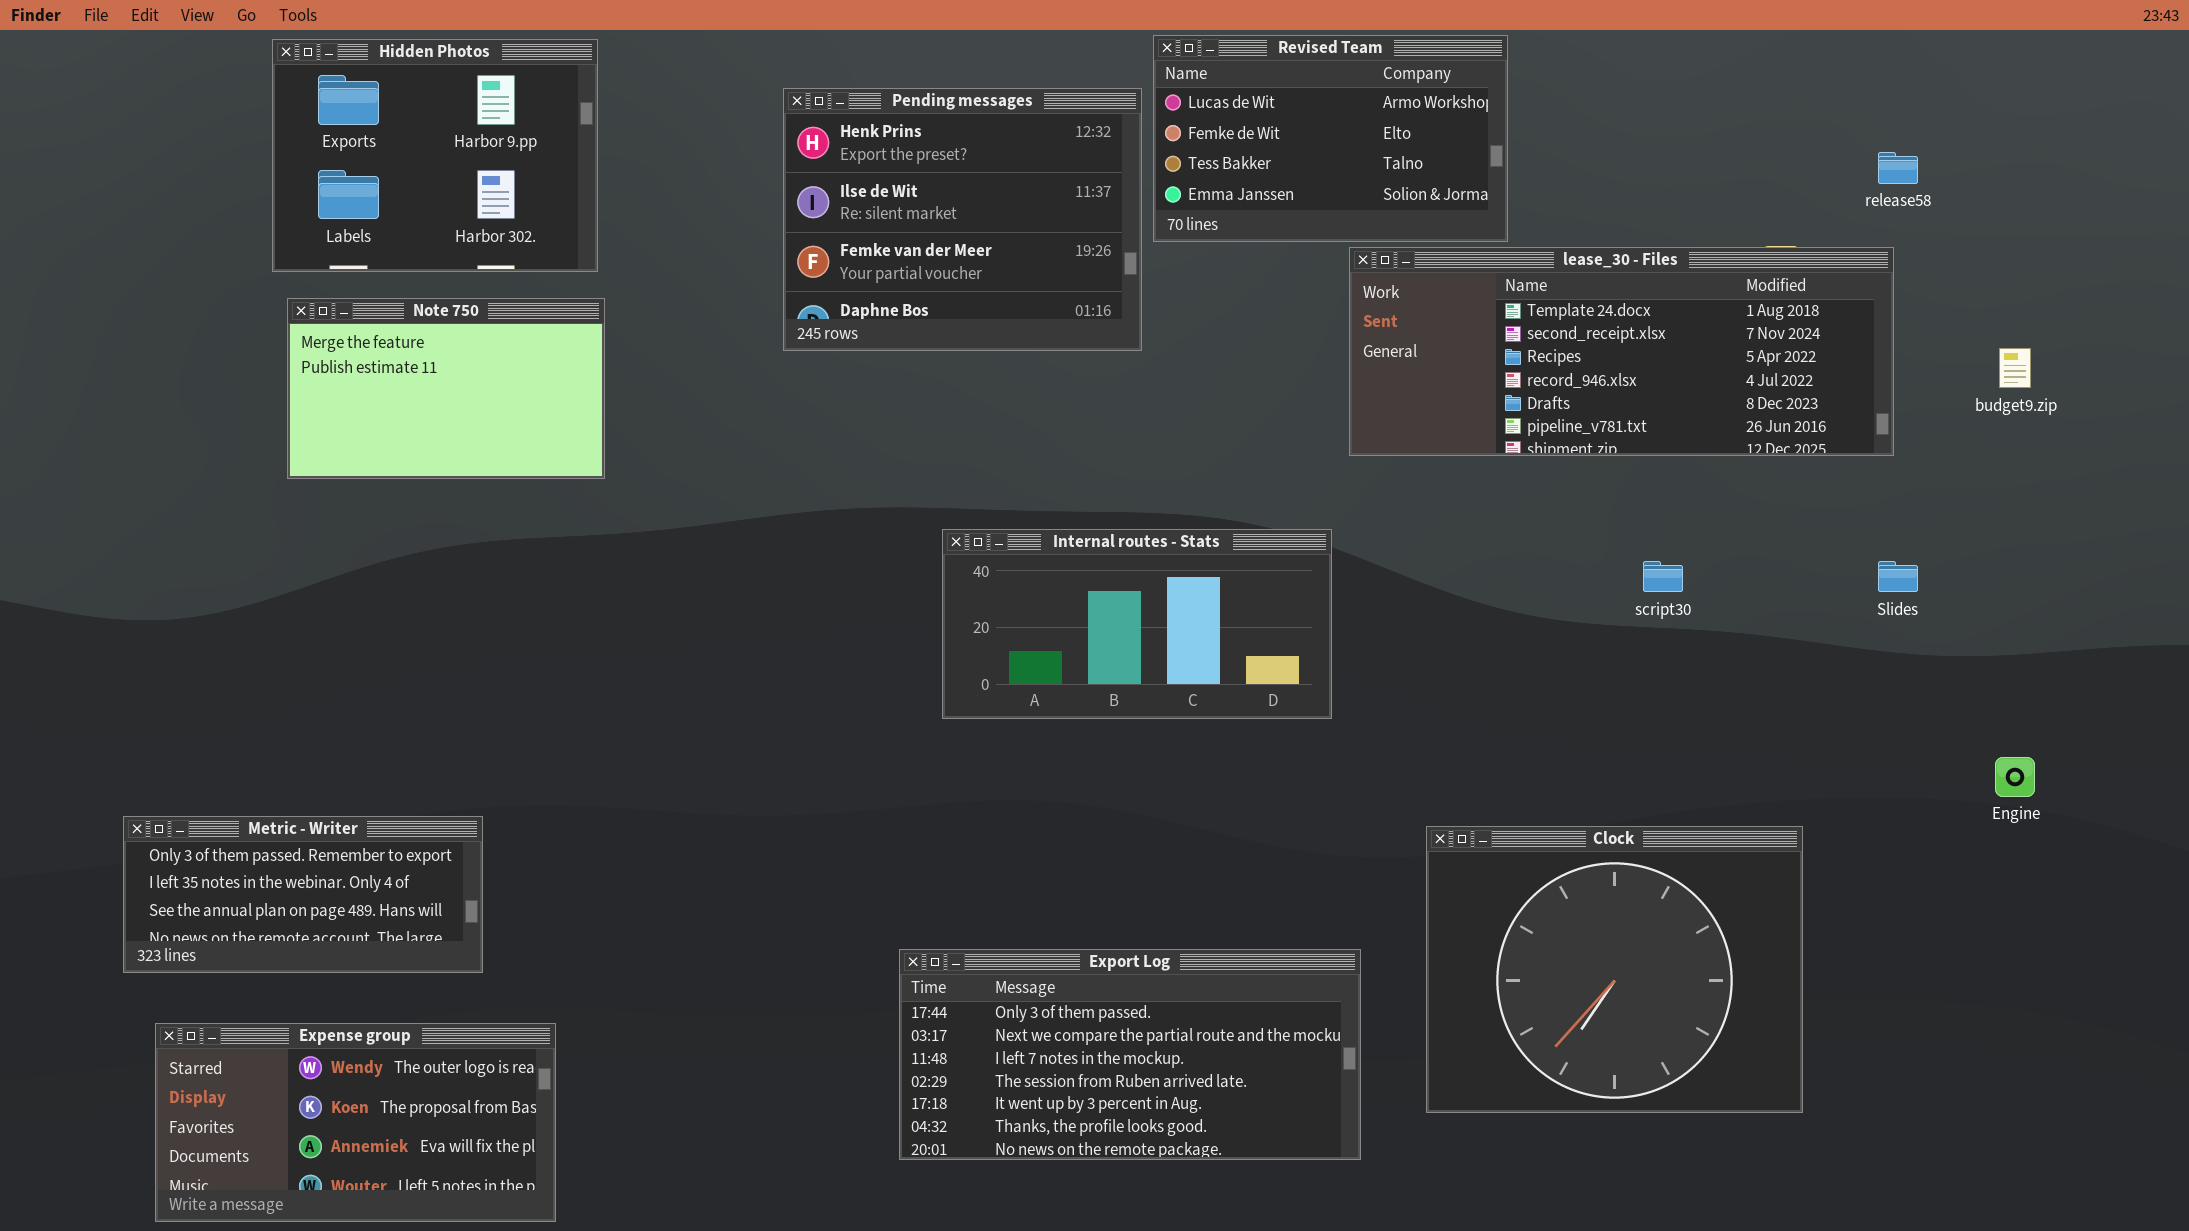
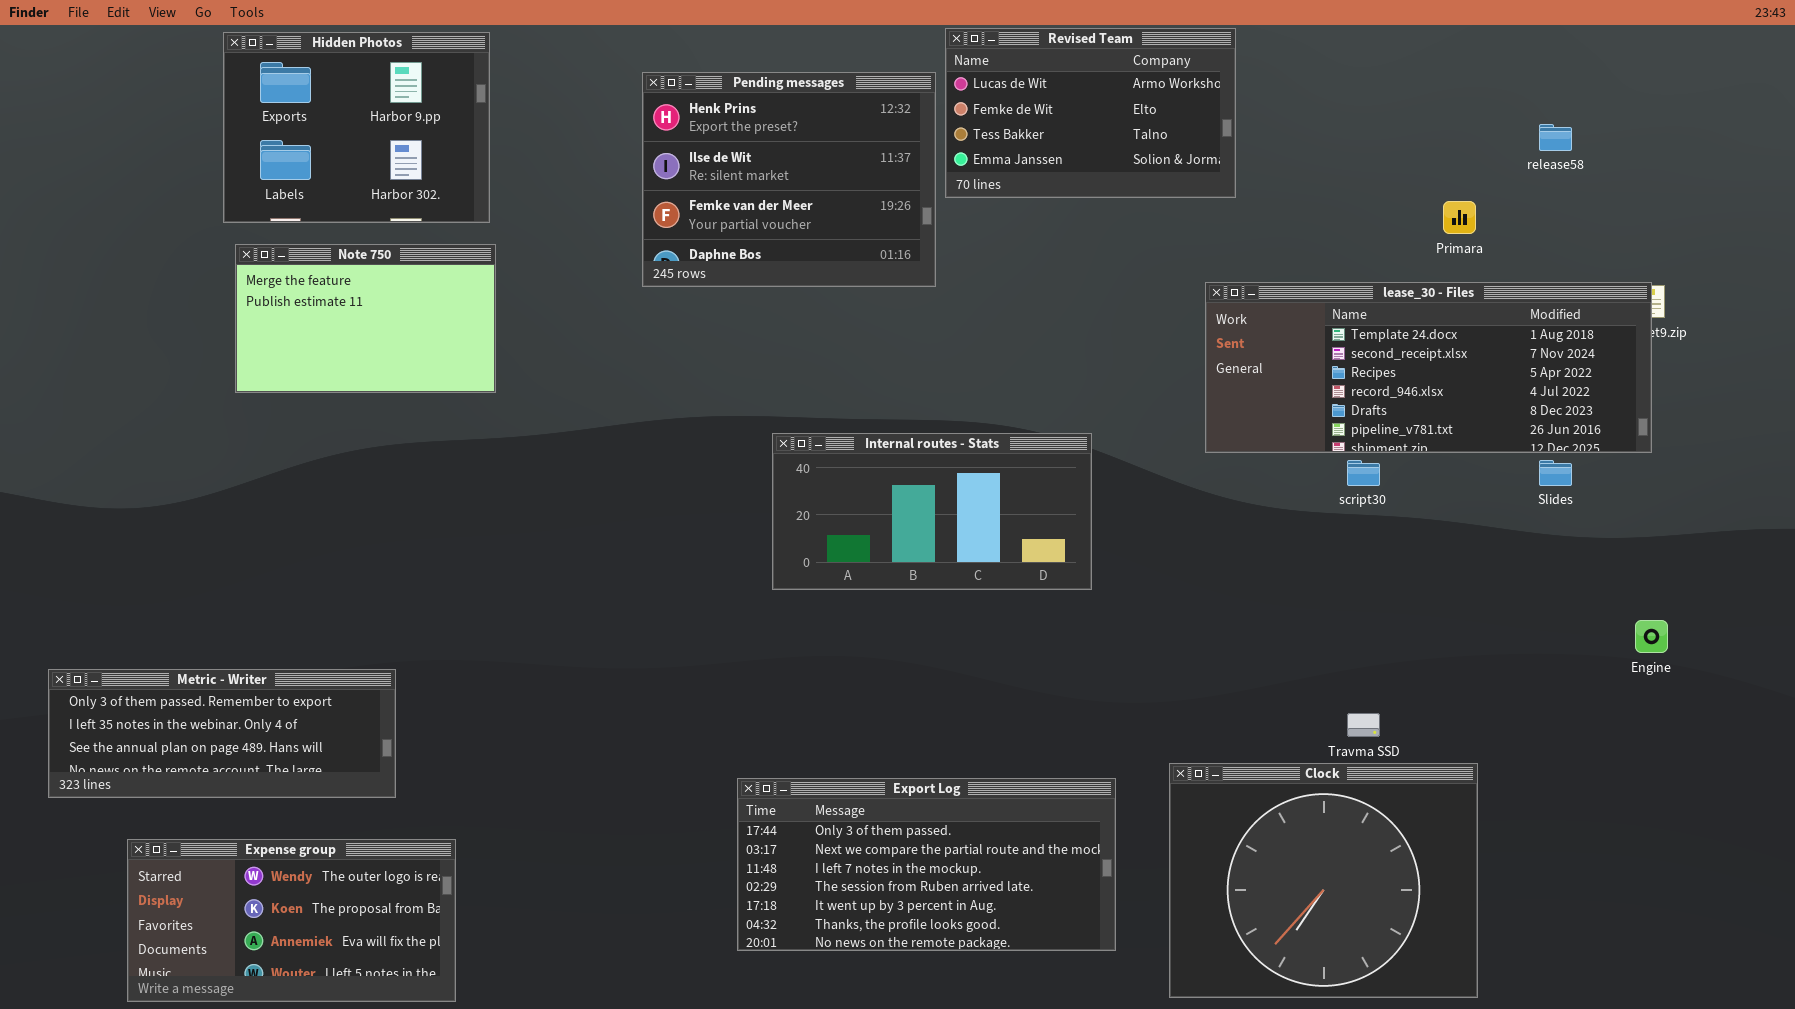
lease_30 - Files: [1349,247,1894,456] -> [1205,282,1652,453], moved
Metric - Writer: [123,816,483,973] -> [48,669,396,798], resized
Clock: [1426,826,1803,1113] -> [1169,763,1478,998], moved

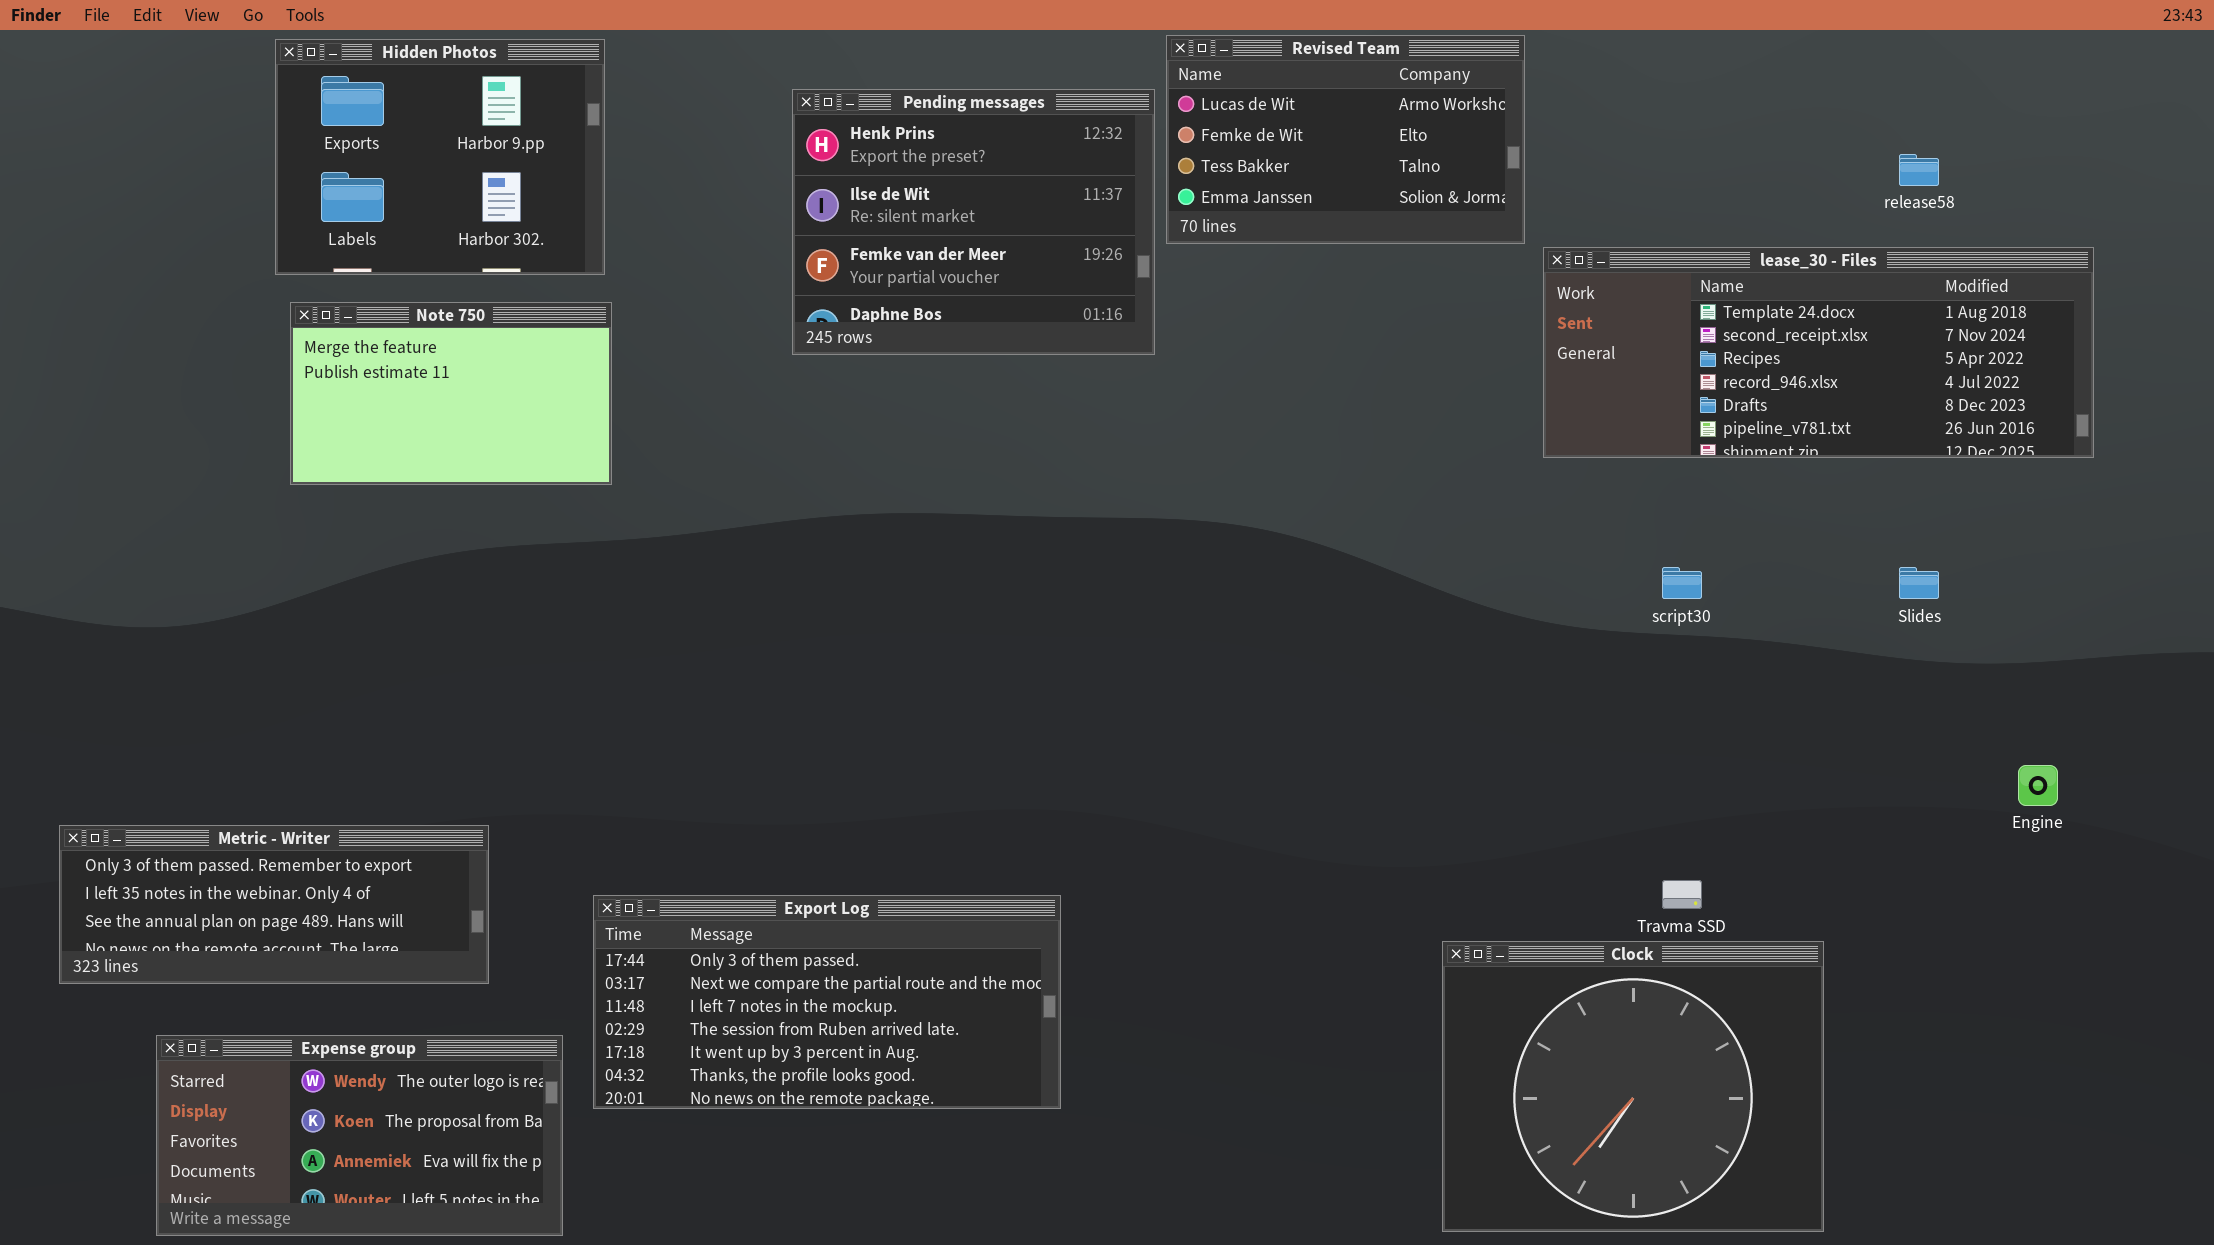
lease_30 - Files: [1205,282,1652,453] -> [1543,247,2094,458], moved
Internal routes - Stats: [772,433,1092,590] -> none, closed
Export Log: [737,778,1116,951] -> [593,895,1061,1109], moved

